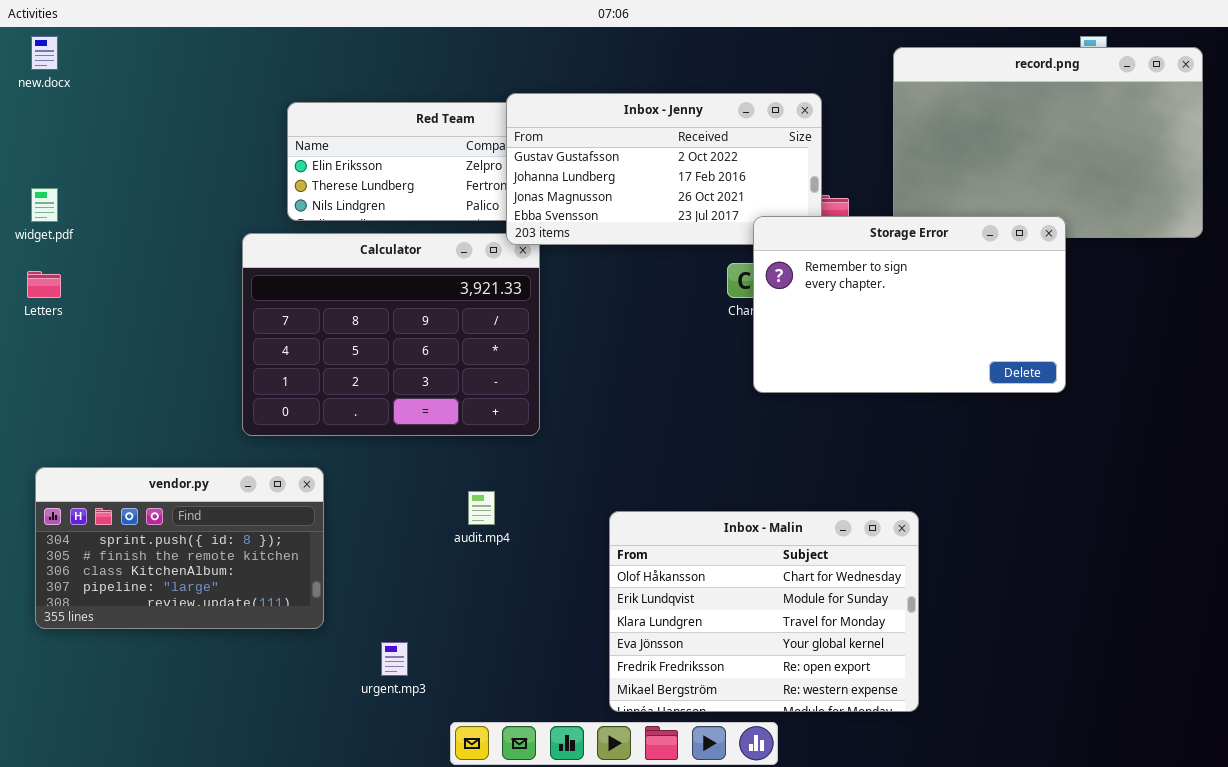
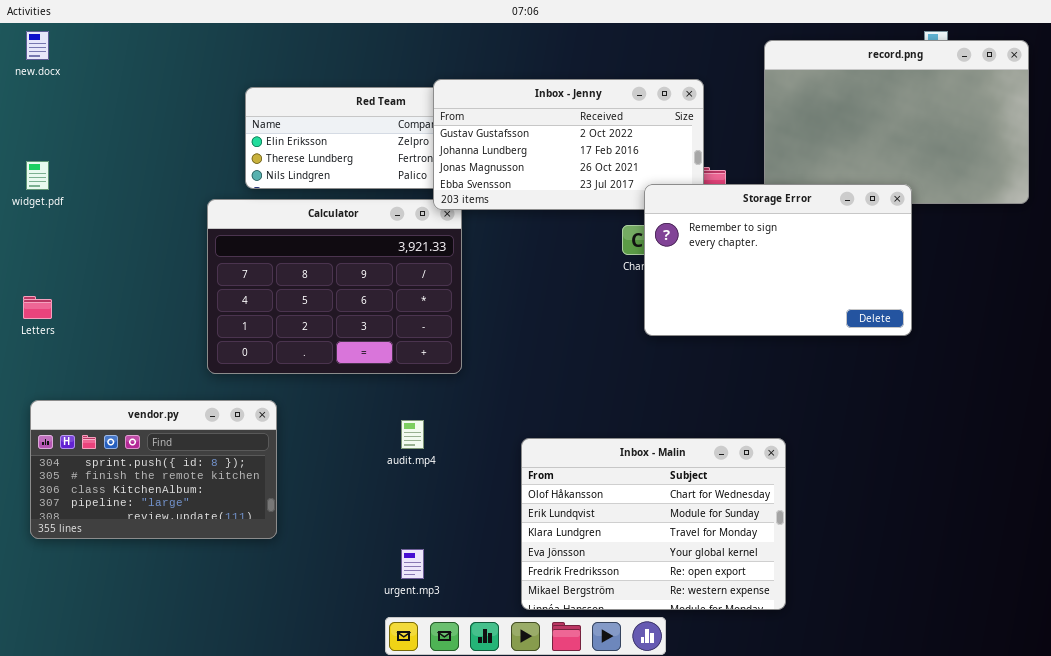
Letters: [27,271,61,298] -> [23,296,52,319], moved
urgent.mp3: [381,642,408,676] -> [401,549,424,579], moved

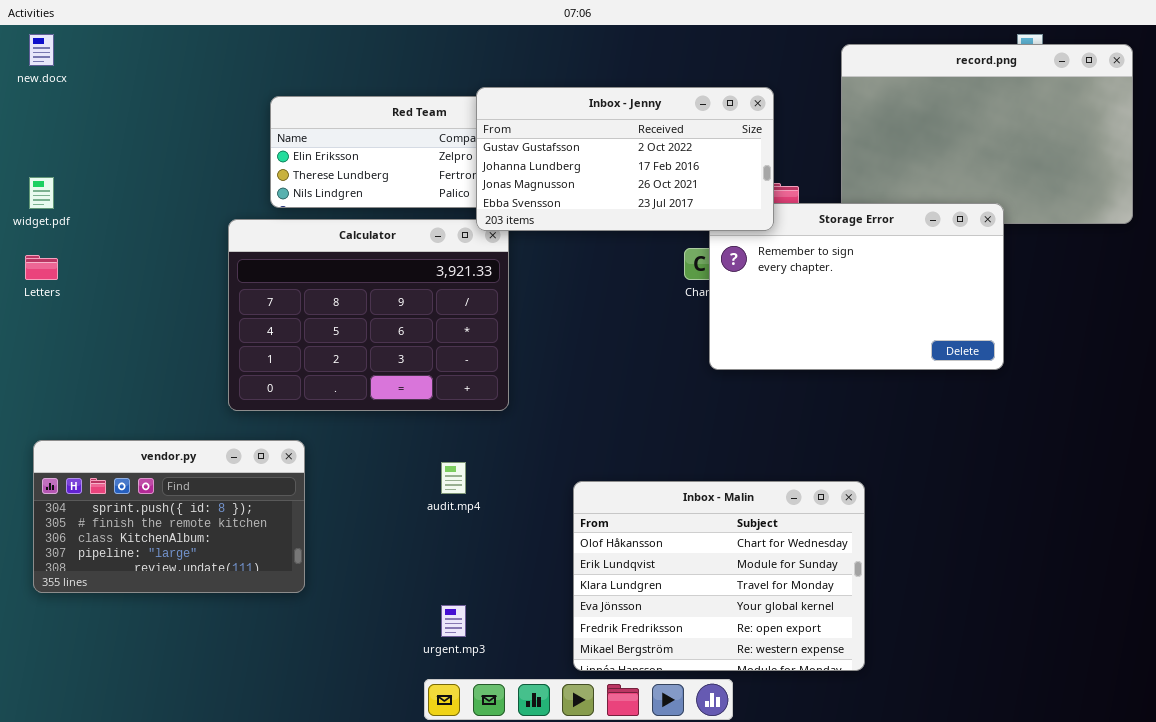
Inbox - Jenny: [433,79,704,210] -> [476,87,774,231], raised
Letters: [23,296,52,319] -> [25,255,58,280], moved

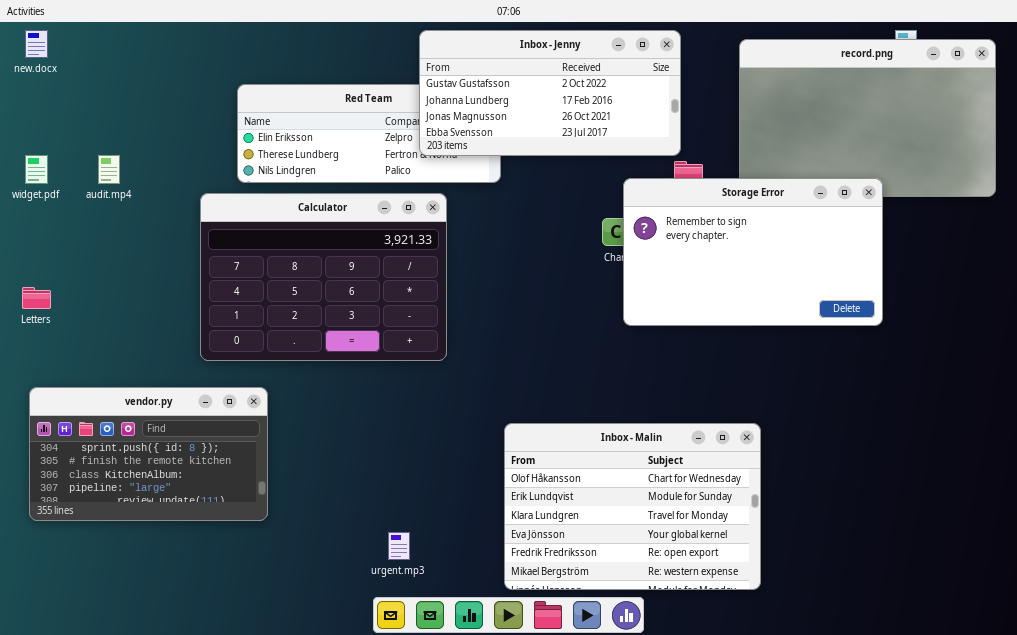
Inbox - Jenny: [476,87,774,231] -> [419,30,681,156], moved
Letters: [25,255,58,280] -> [22,287,51,309], moved
audit.mp4: [441,462,466,494] -> [98,155,120,184], moved

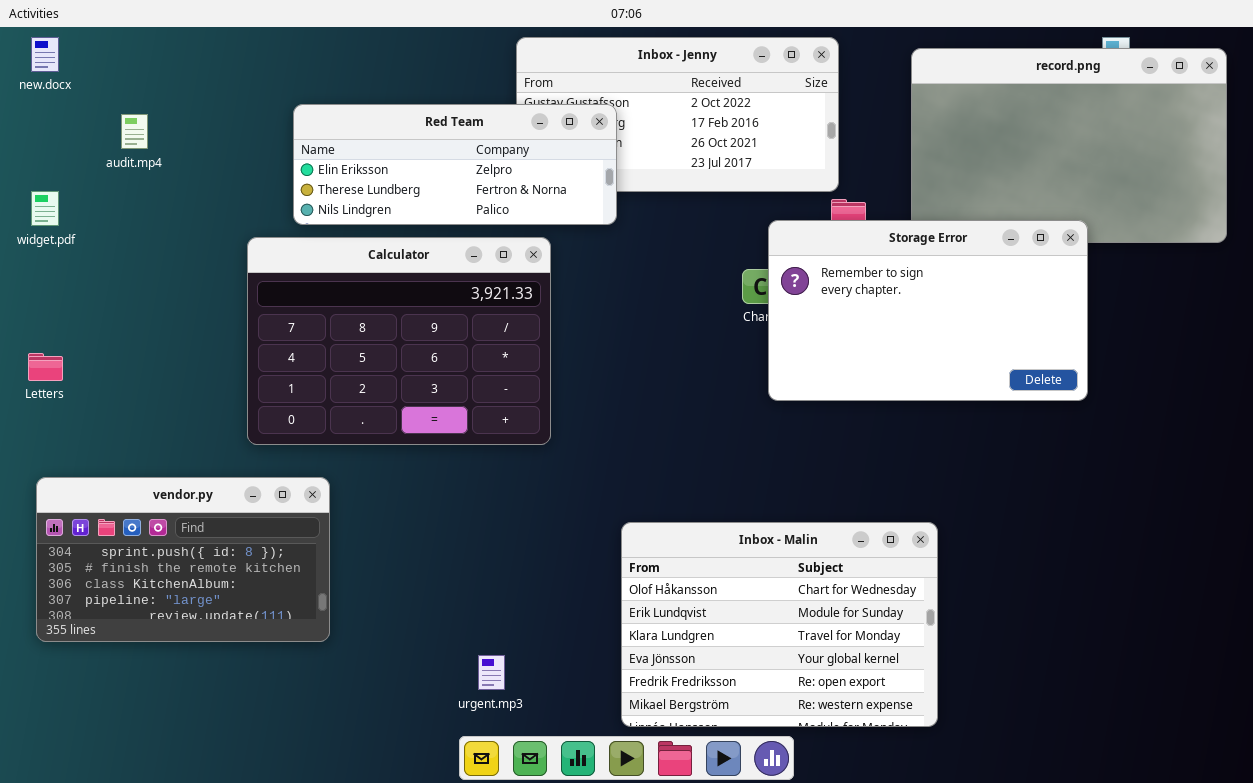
Red Team: [237,84,501,183] -> [293,104,617,225], raised
audit.mp4: [98,155,120,184] -> [121,114,148,149], moved

